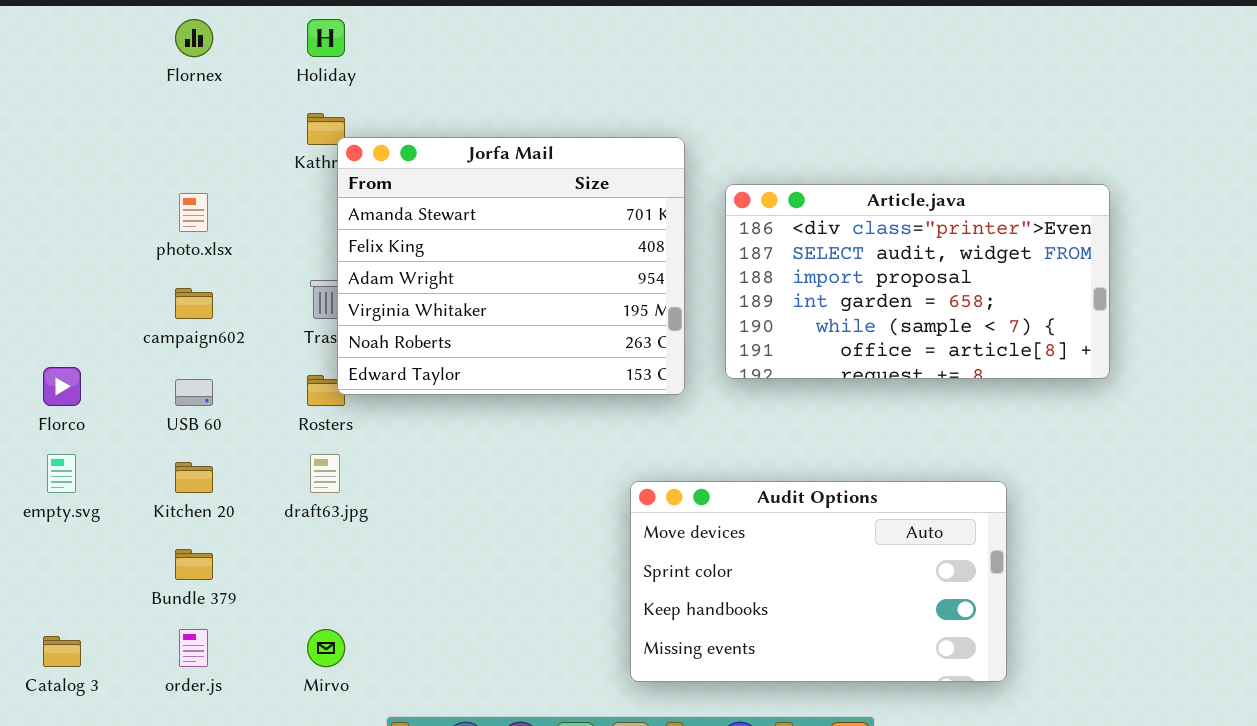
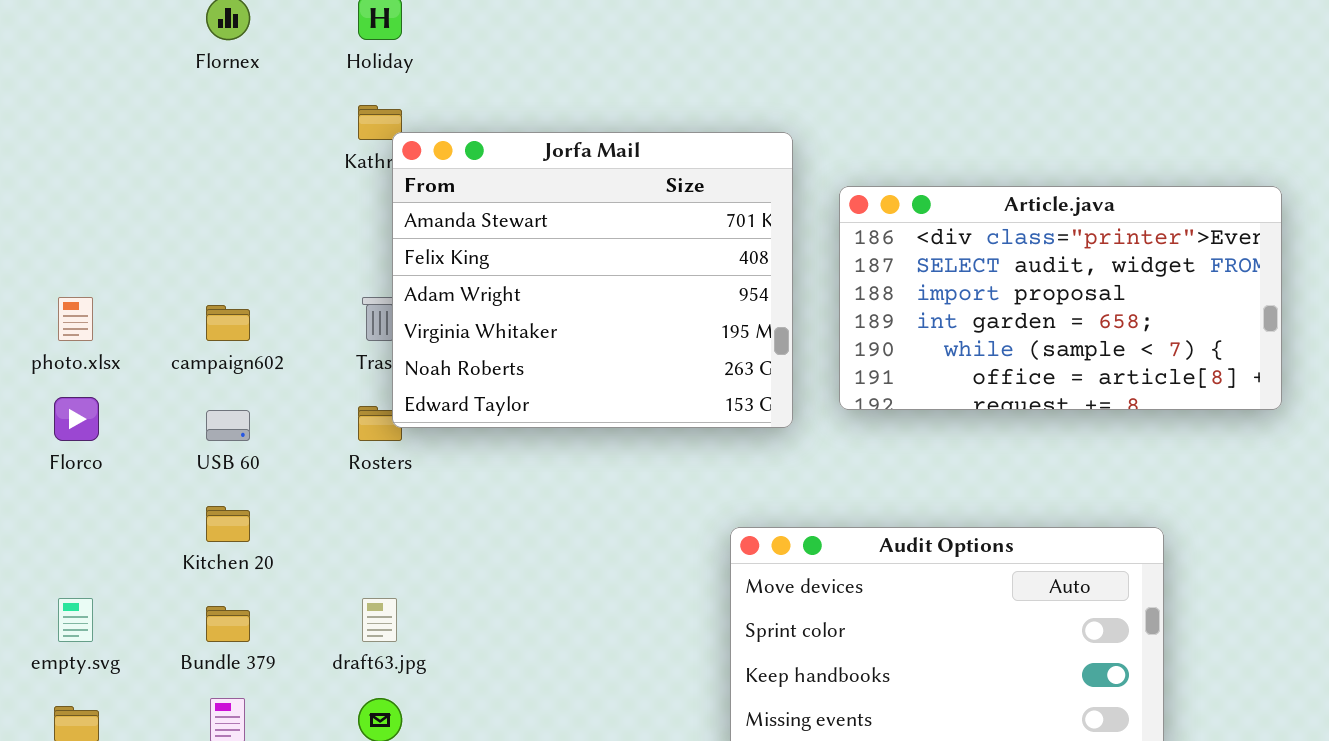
photo.xlsx: [179,193,208,232] -> [58,297,93,341], moved
empty.svg: [47,454,76,493] -> [58,598,93,642], moved
draft63.jpg: [310,454,340,493] -> [362,598,397,642], moved

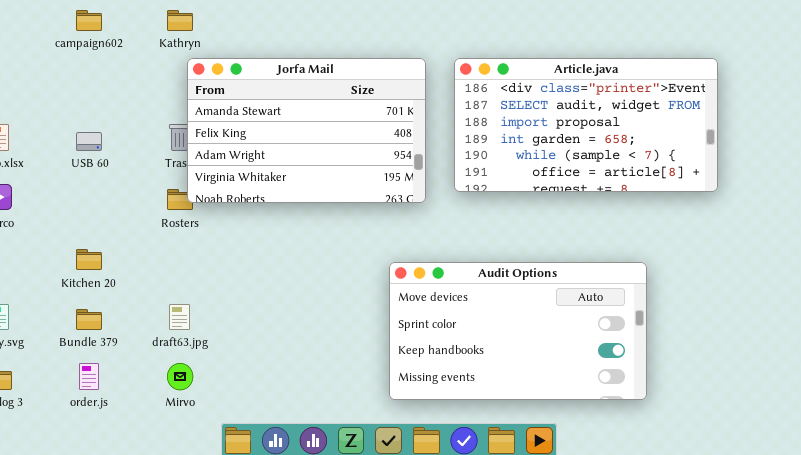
Jorfa Mail: [392,132,793,428] -> [187,58,426,203], resized
campaign602: [206,305,250,341] -> [76,10,102,31], moved
USB 60: [206,410,250,441] -> [76,132,102,151], moved

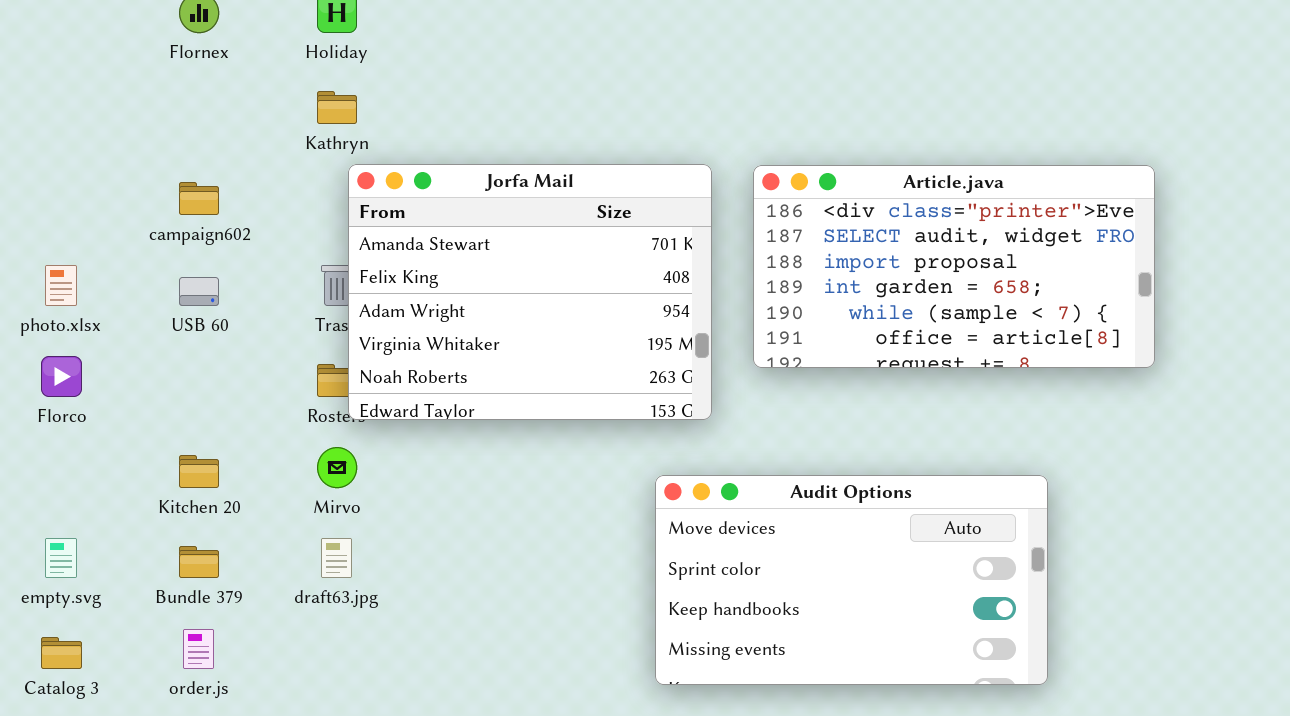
campaign602: [76,10,102,31] -> [179,182,219,215], moved
Jorfa Mail: [187,58,426,203] -> [348,164,712,420], resized
Mirvo: [167,363,193,390] -> [317,447,357,488], moved

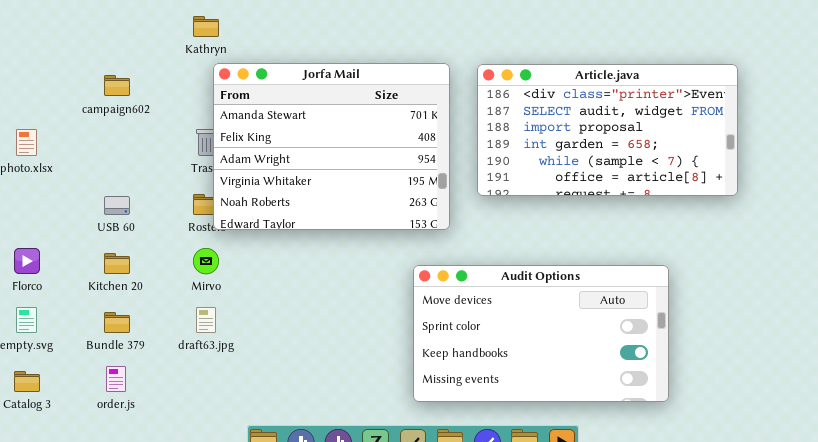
USB 60: [179,277,219,306] -> [104,196,130,215], moved
Florco: [41,356,82,397] -> [14,248,40,274], moved

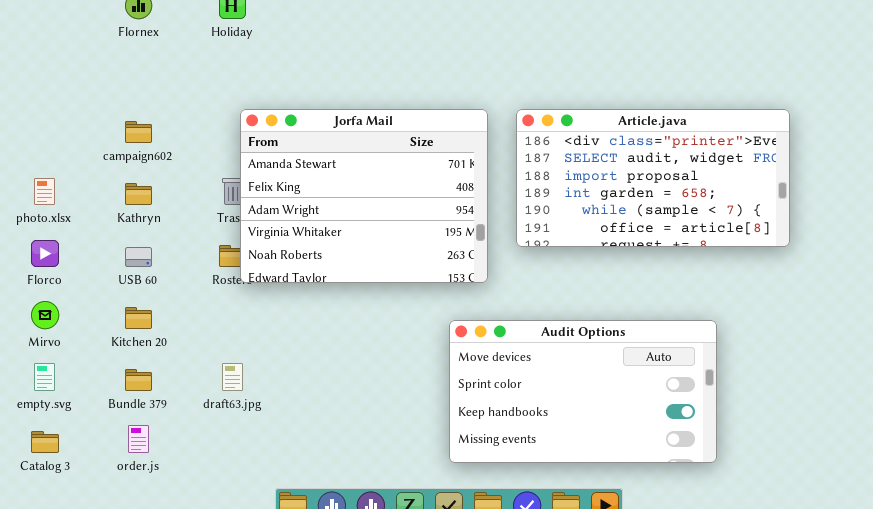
Kathryn: [193,16,219,37] -> [125,183,152,205], moved
Florco: [14,248,40,274] -> [31,240,59,267], moved
Mirvo: [193,248,219,274] -> [31,301,59,329], moved

